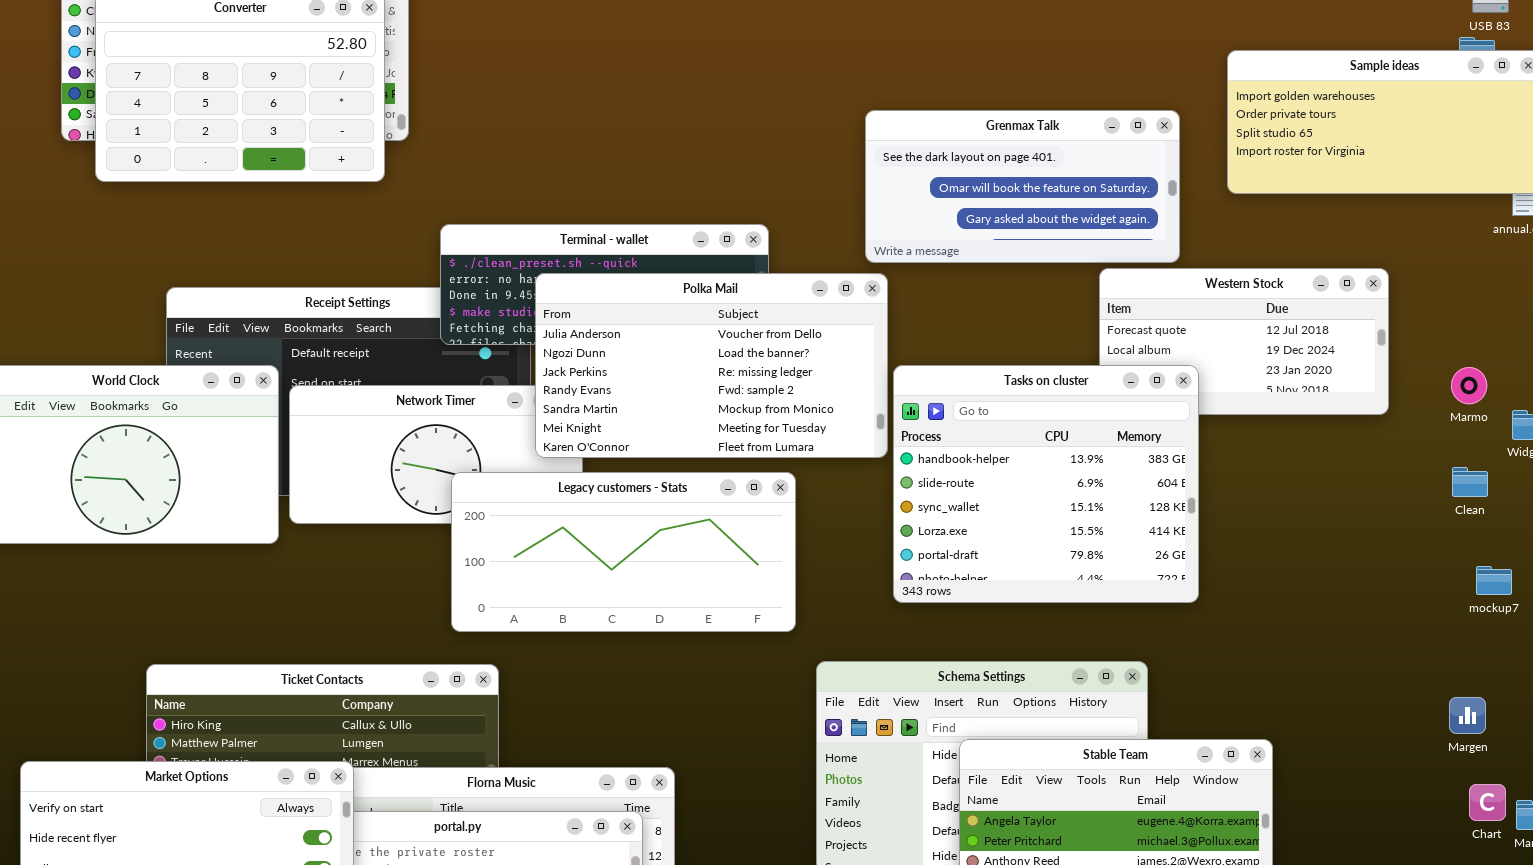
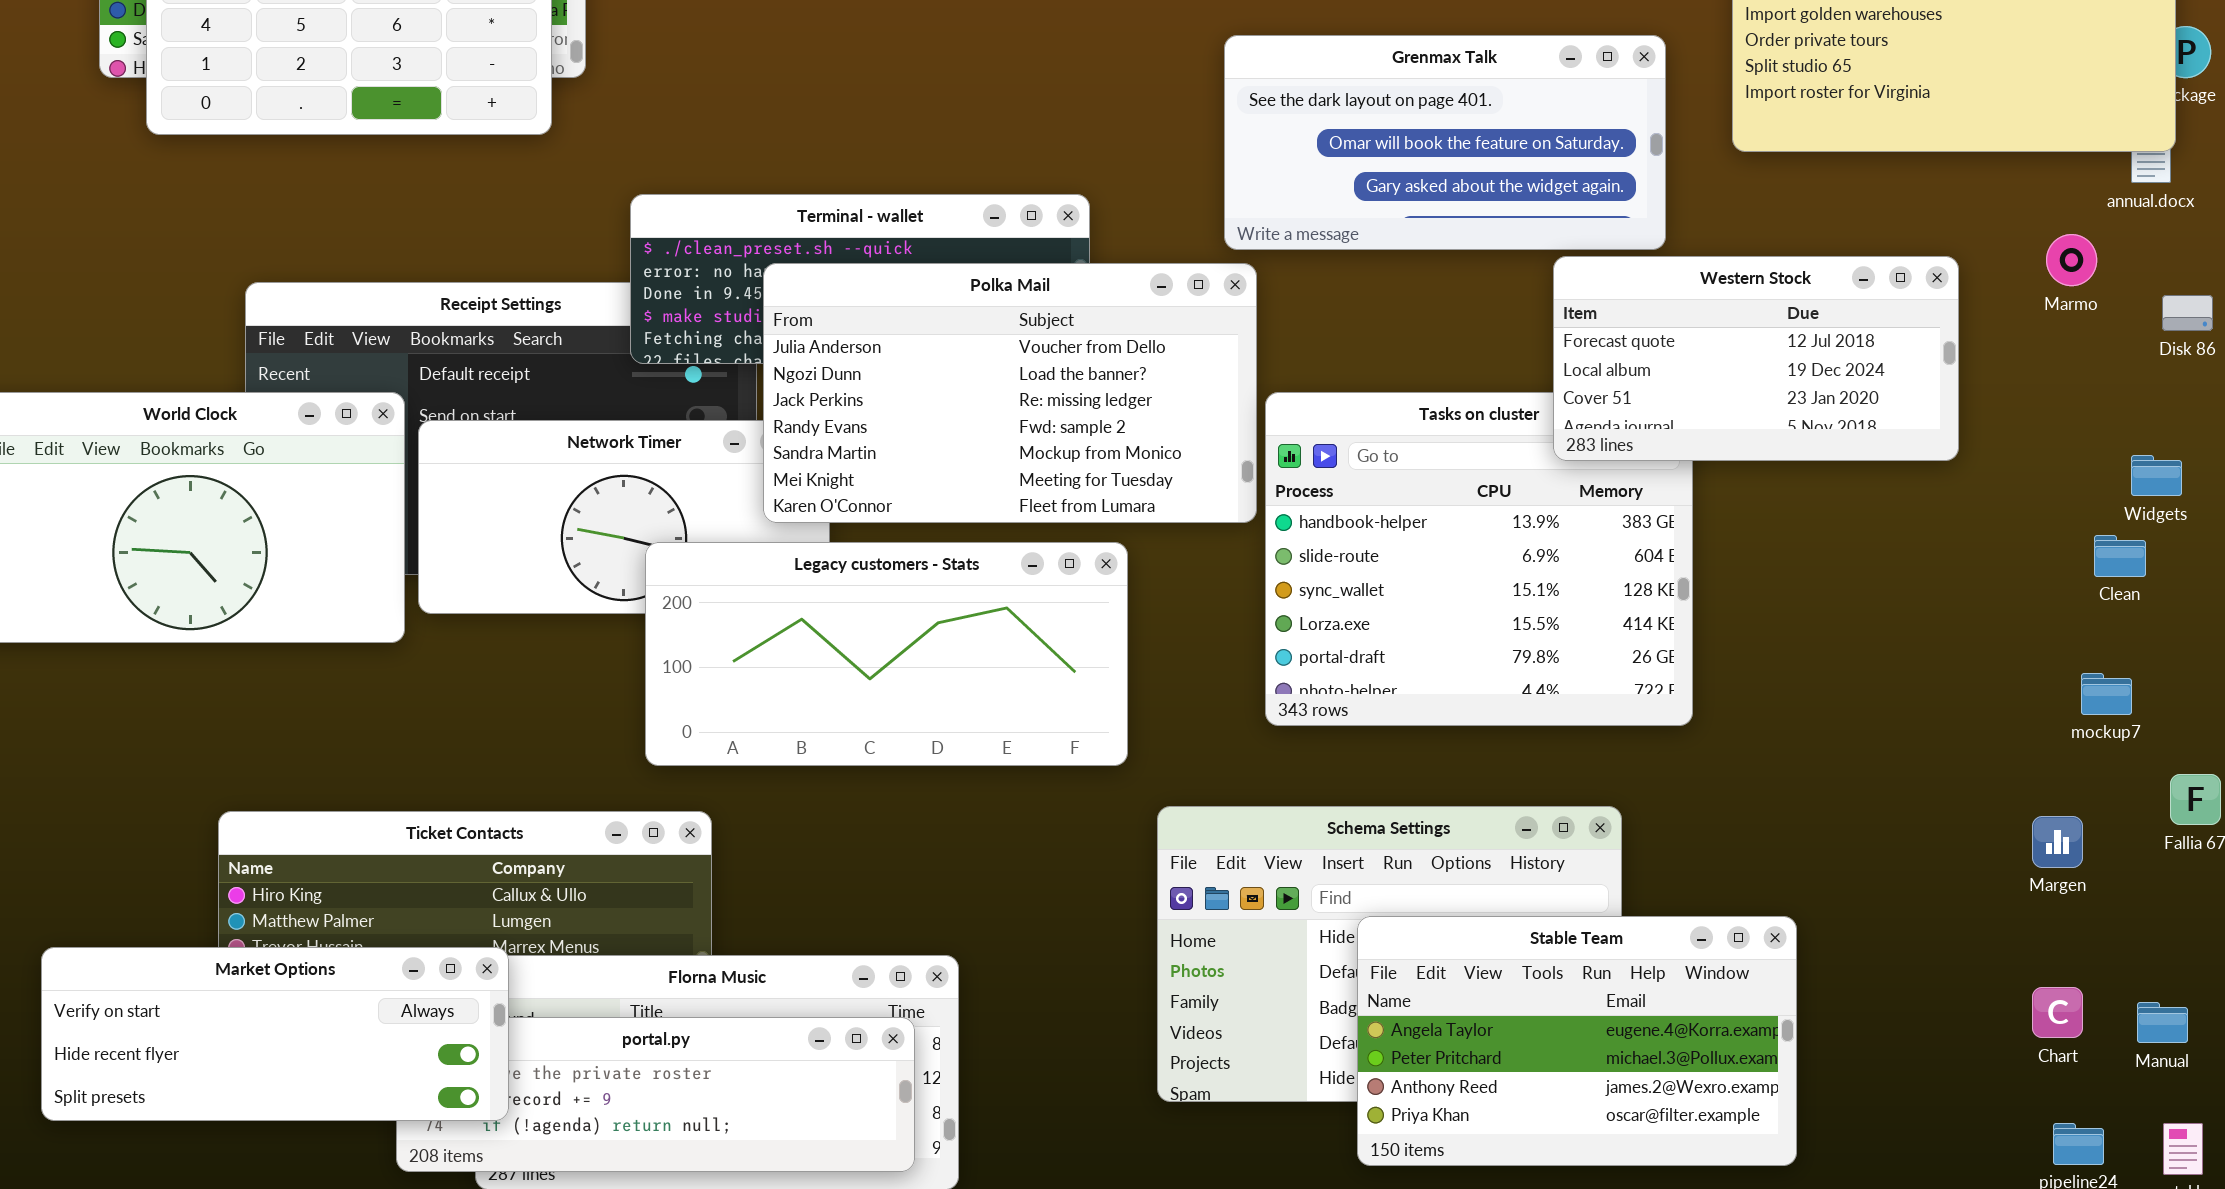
Western Stock: [1099,268,1389,415] -> [1553,256,1959,461], raised
Marmo: [1451,367,1487,404] -> [2046,234,2097,286], moved
Clean: [1452,467,1488,497] -> [2094,535,2146,577], moved
Margen: [1449,697,1486,734] -> [2032,816,2083,868], moved
Chart: [1469,784,1506,821] -> [2032,987,2083,1038], moved

